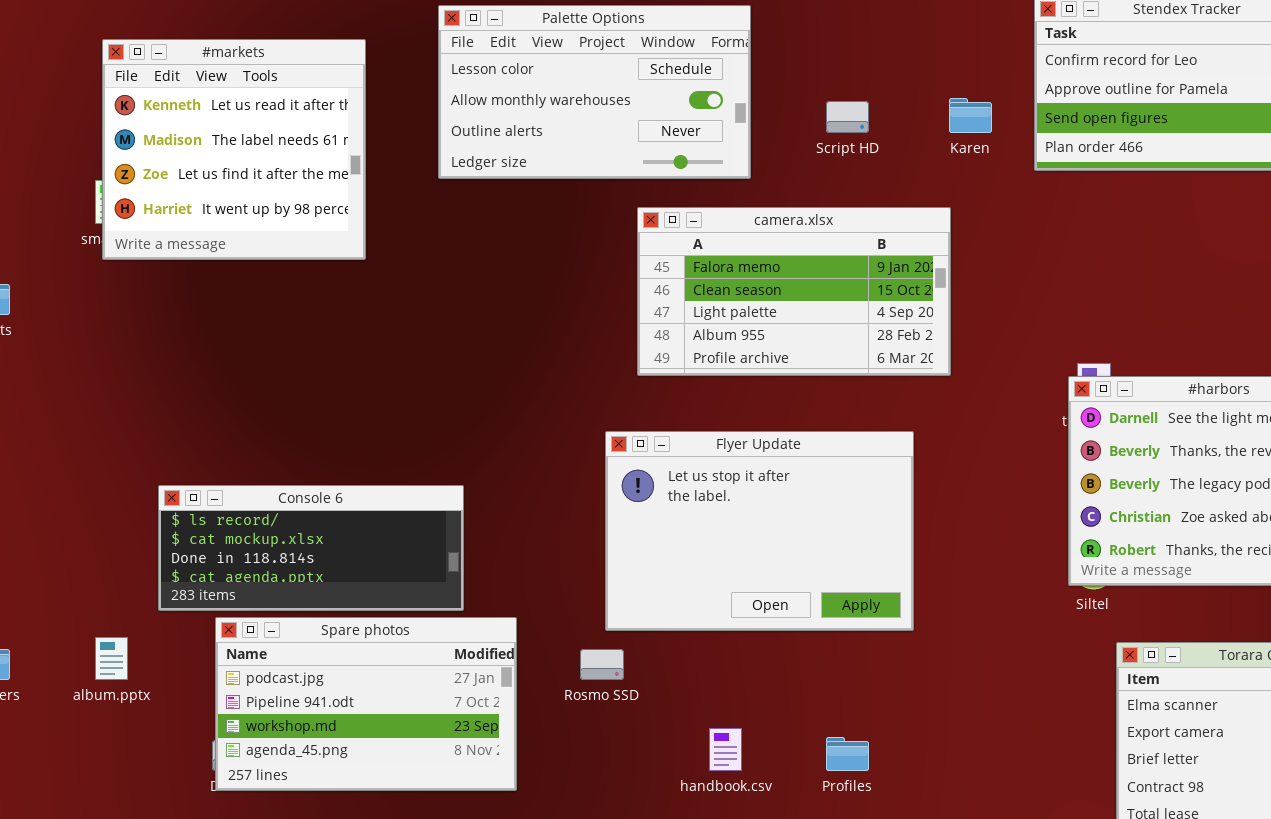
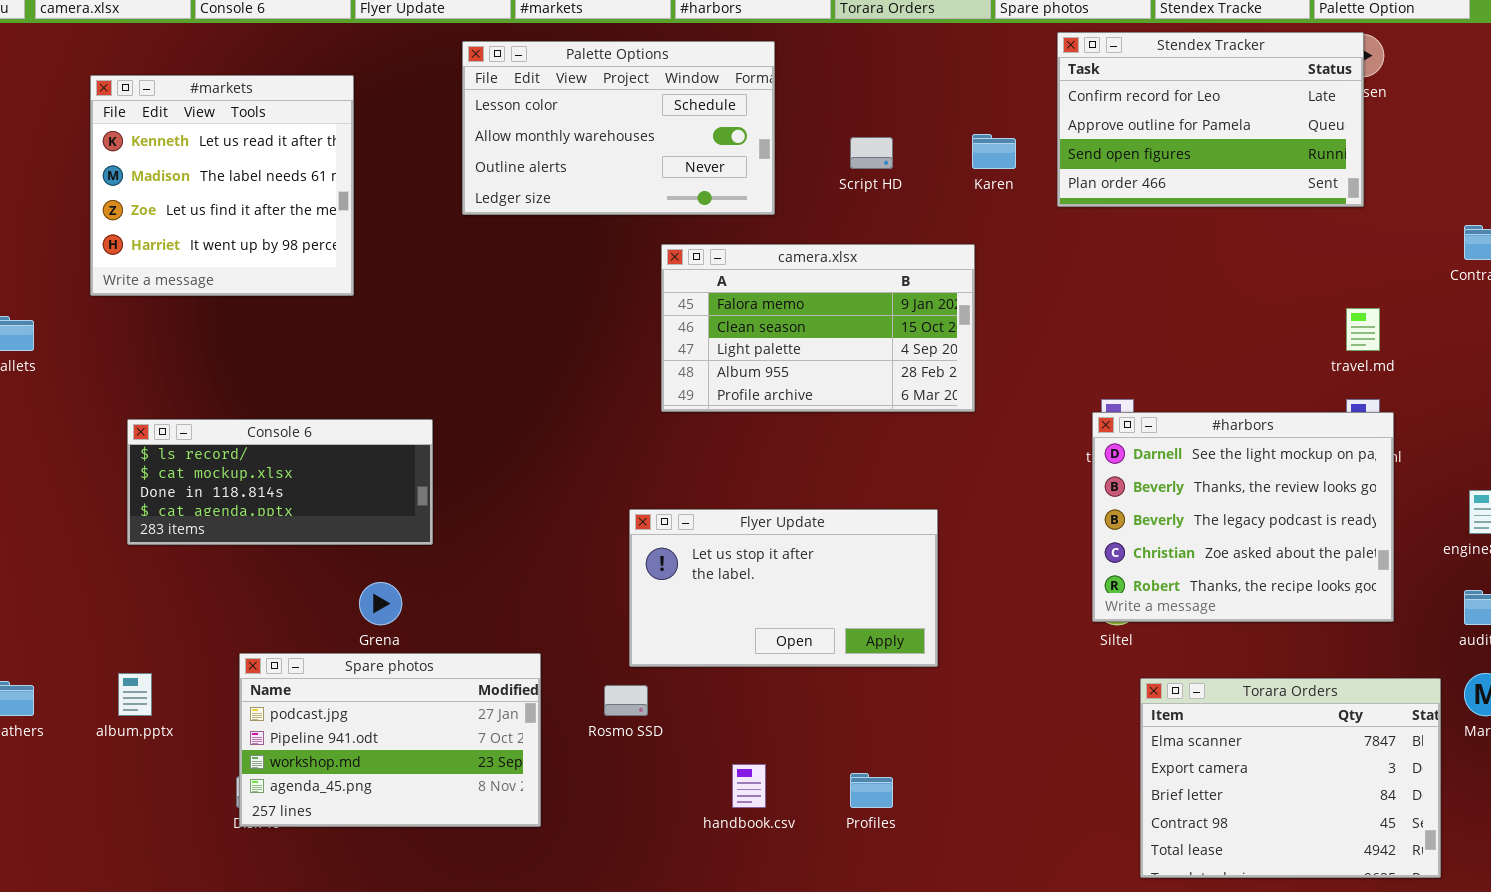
#markets: [102,39,366,260] -> [90,75,354,296], moved
Flyer Update: [605,431,914,631] -> [629,509,938,667], resized
Console 6: [158,485,464,611] -> [127,419,433,545], moved

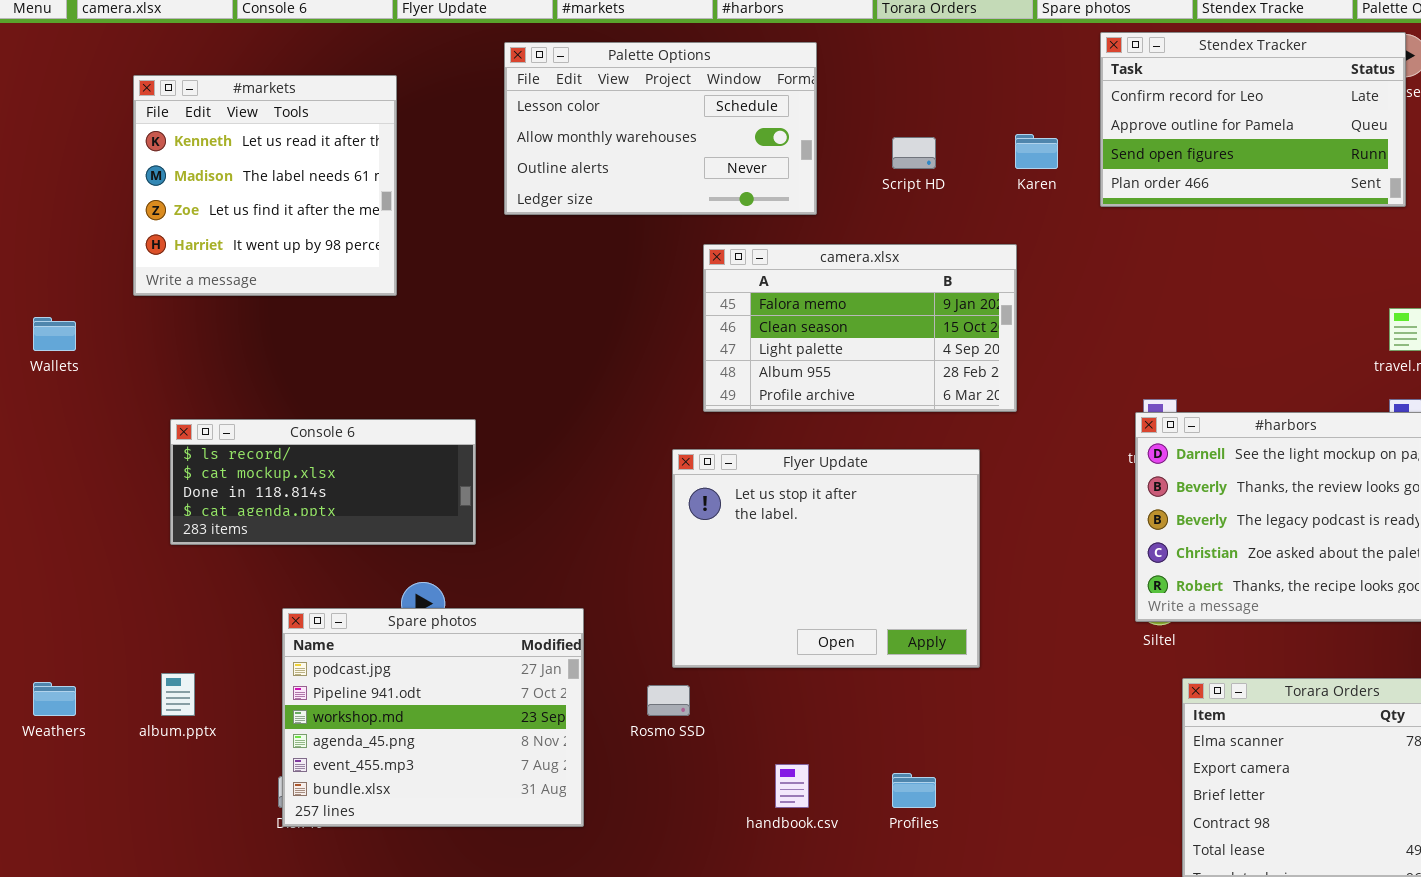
Flyer Update: [629,509,938,667] -> [672,449,980,668], resized
Spare photos: [239,653,541,827] -> [282,608,584,827], resized

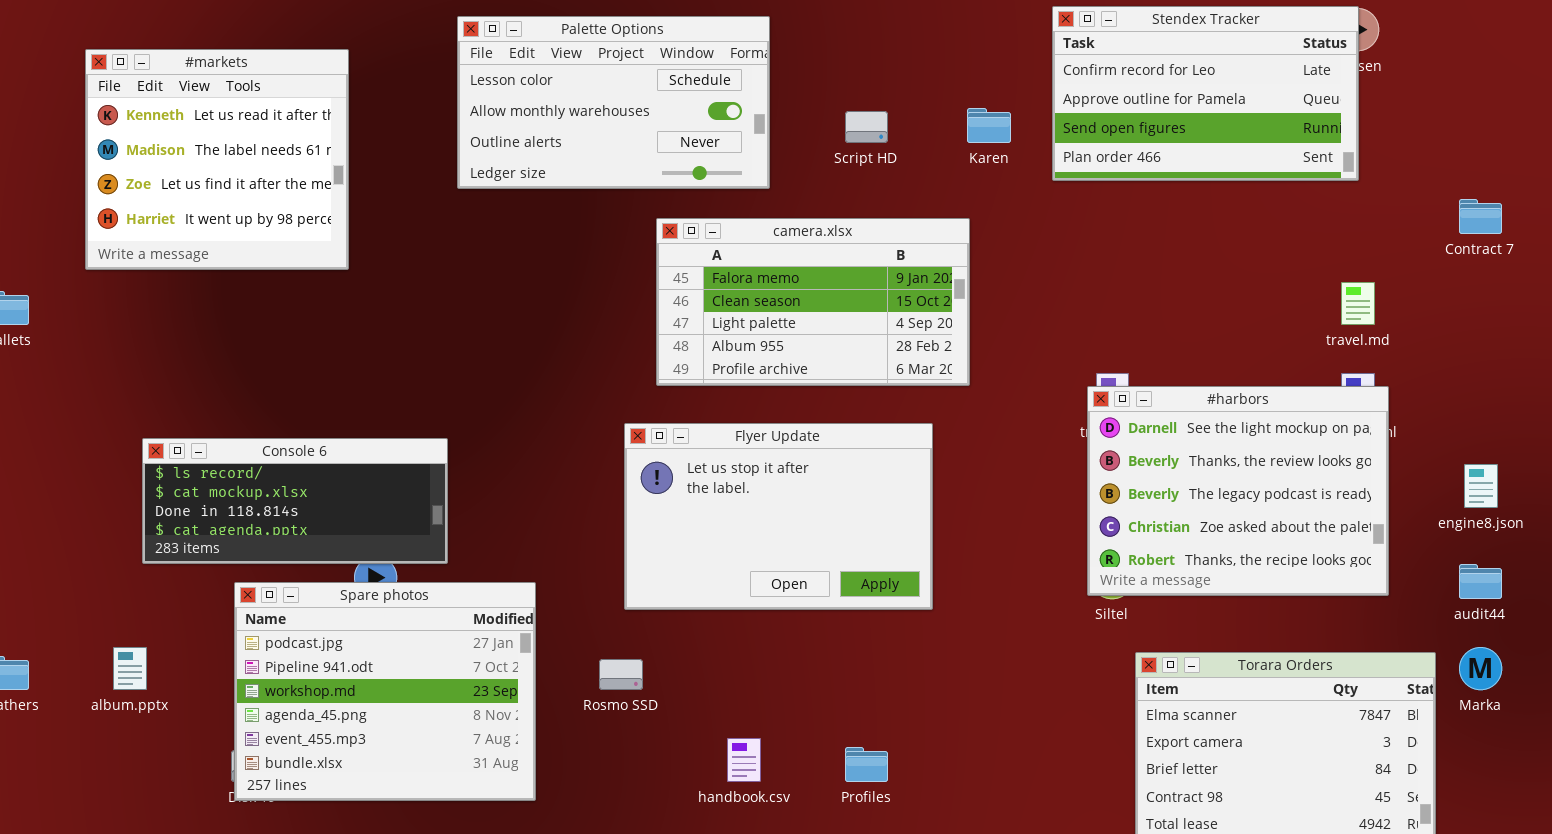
Console 6: [170,419,476,545] -> [142,438,448,564], moved
Flyer Update: [672,449,980,668] -> [624,423,933,610], resized

